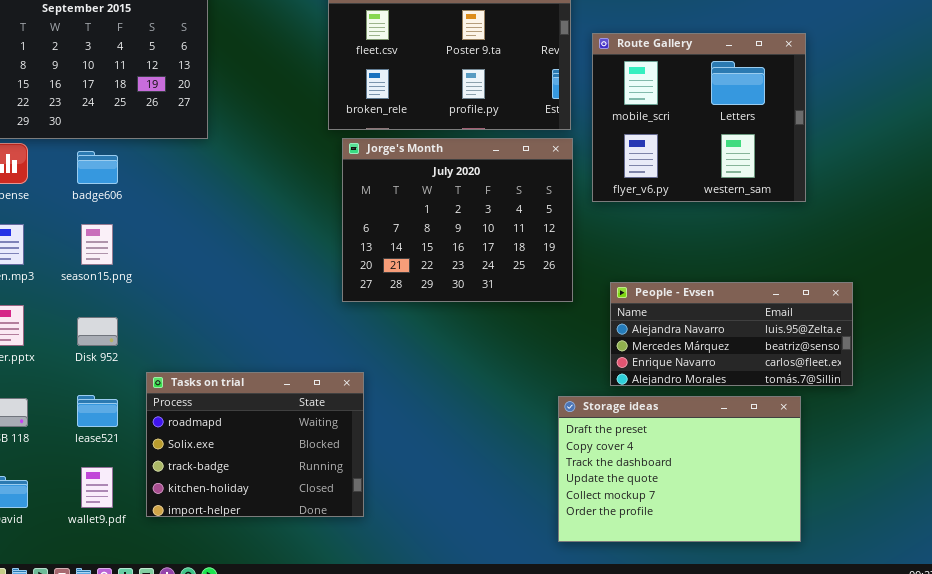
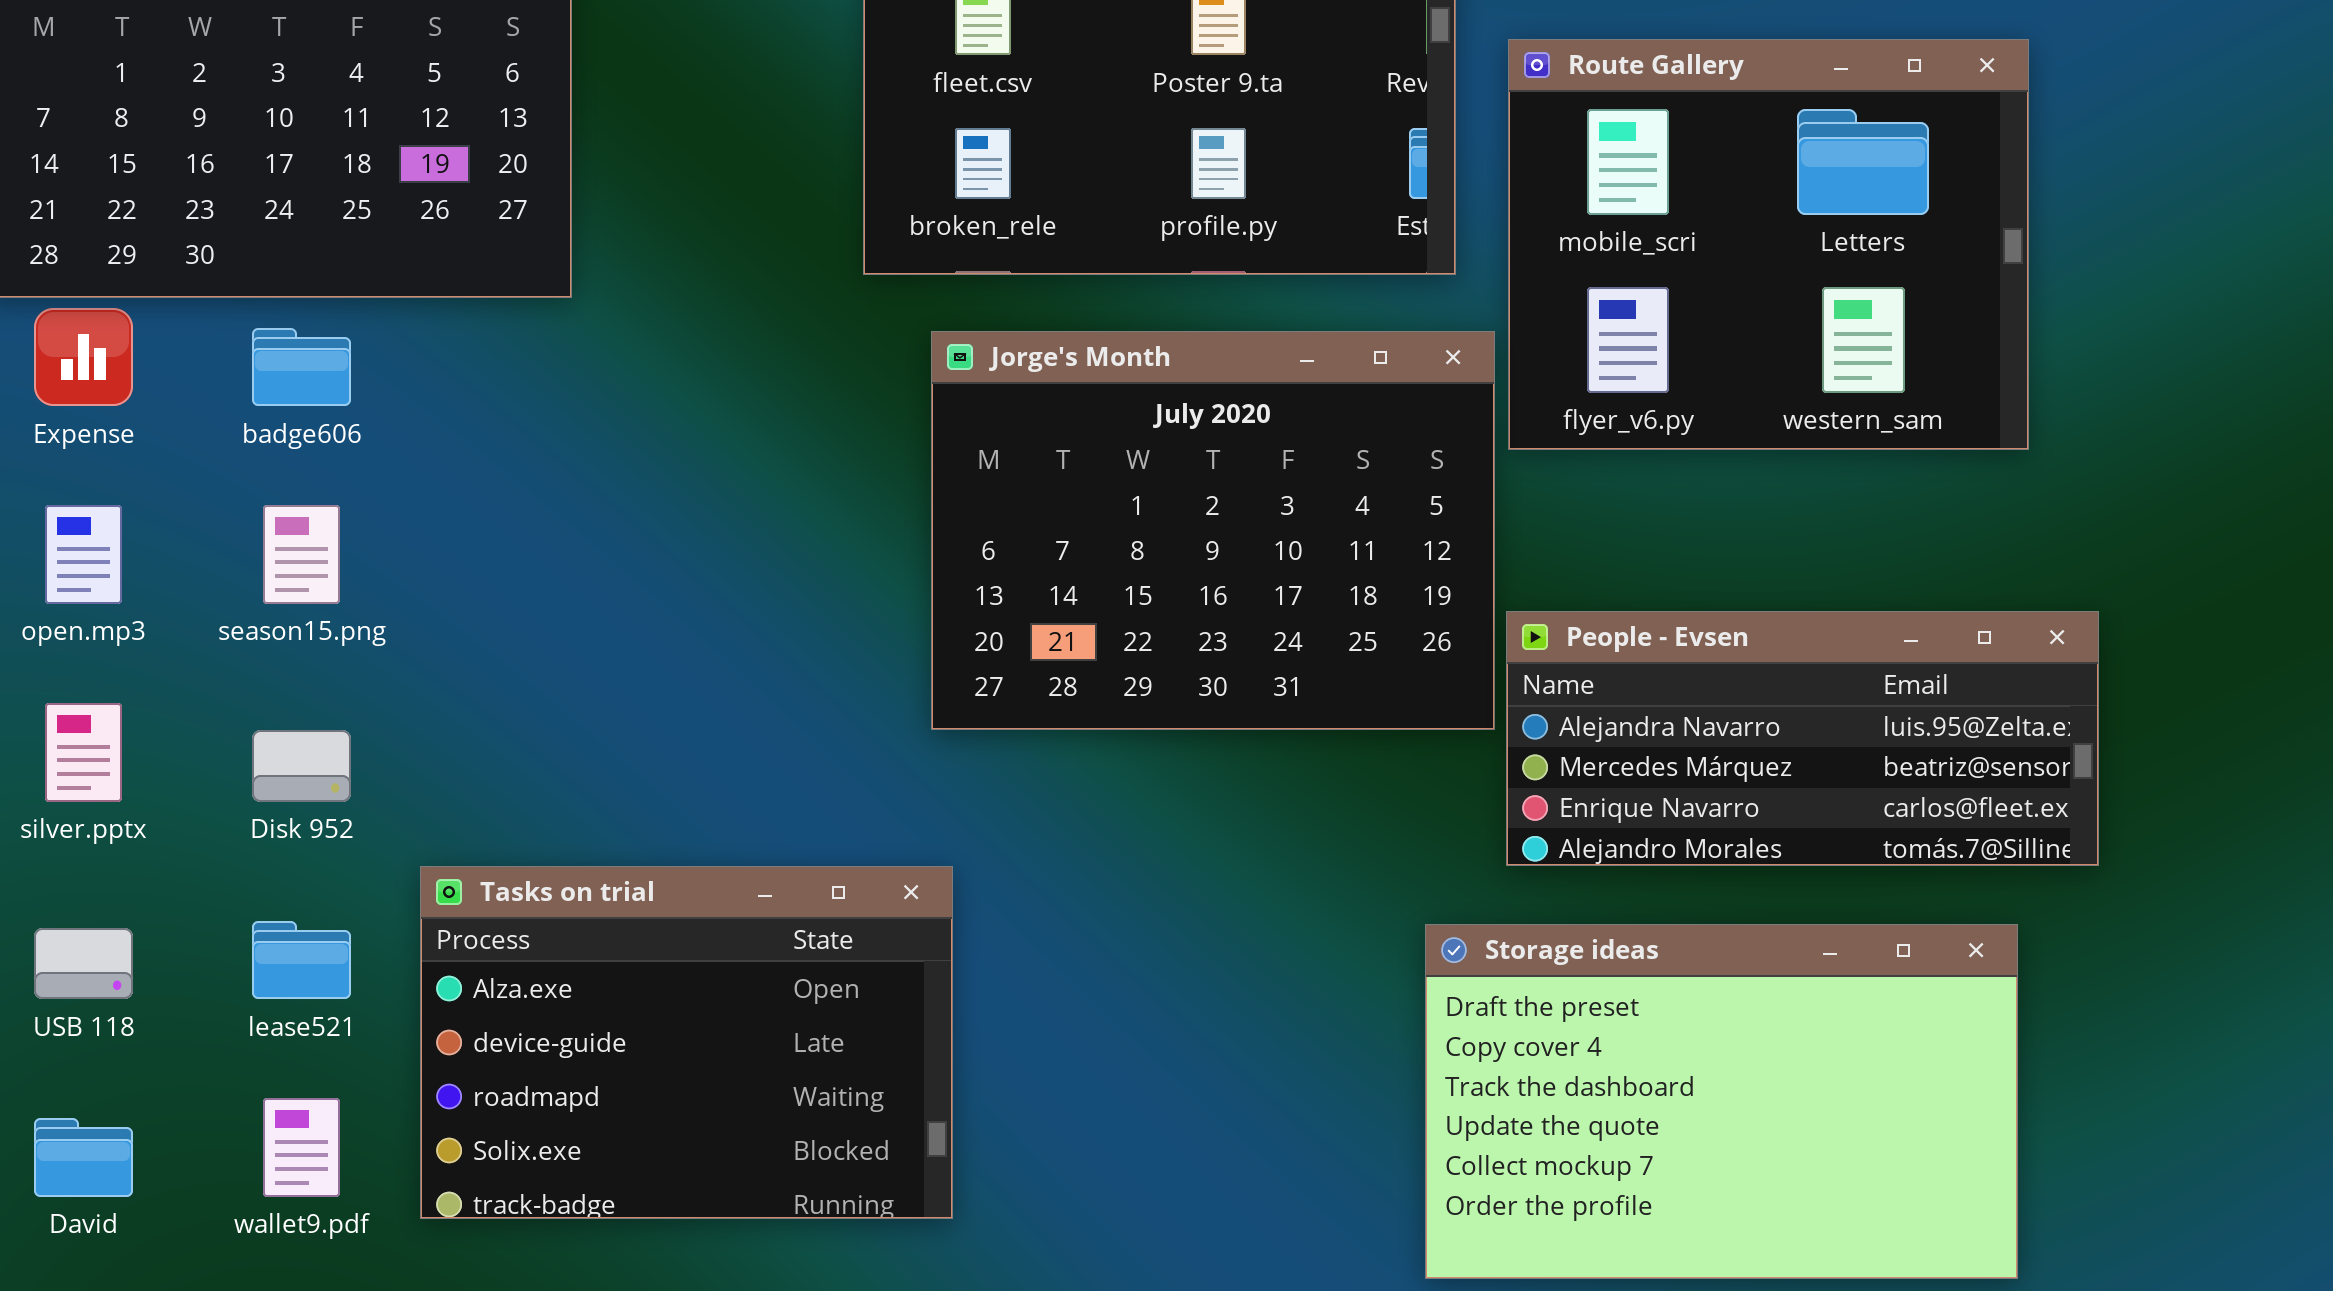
Jorge's Month: [342,138,573,302] -> [931,331,1495,730], moved
People - Evsen: [610,282,853,386] -> [1506,611,2099,866], moved
Tasks on trial: [146,372,364,517] -> [420,866,953,1219], scrolled up 2 rows

